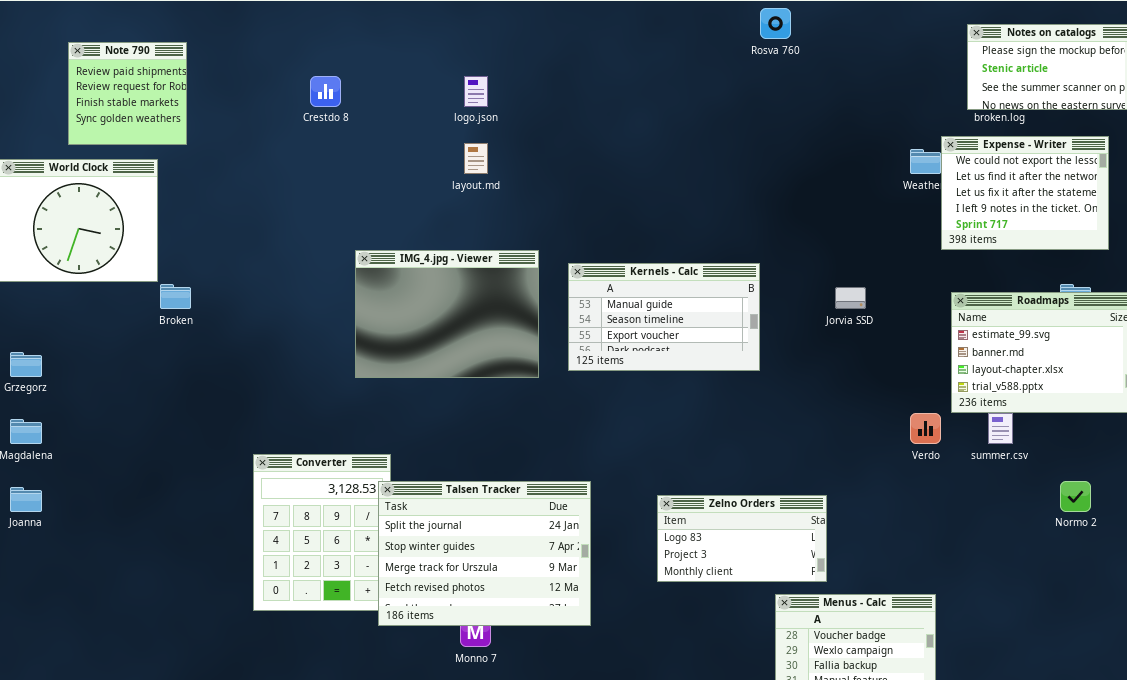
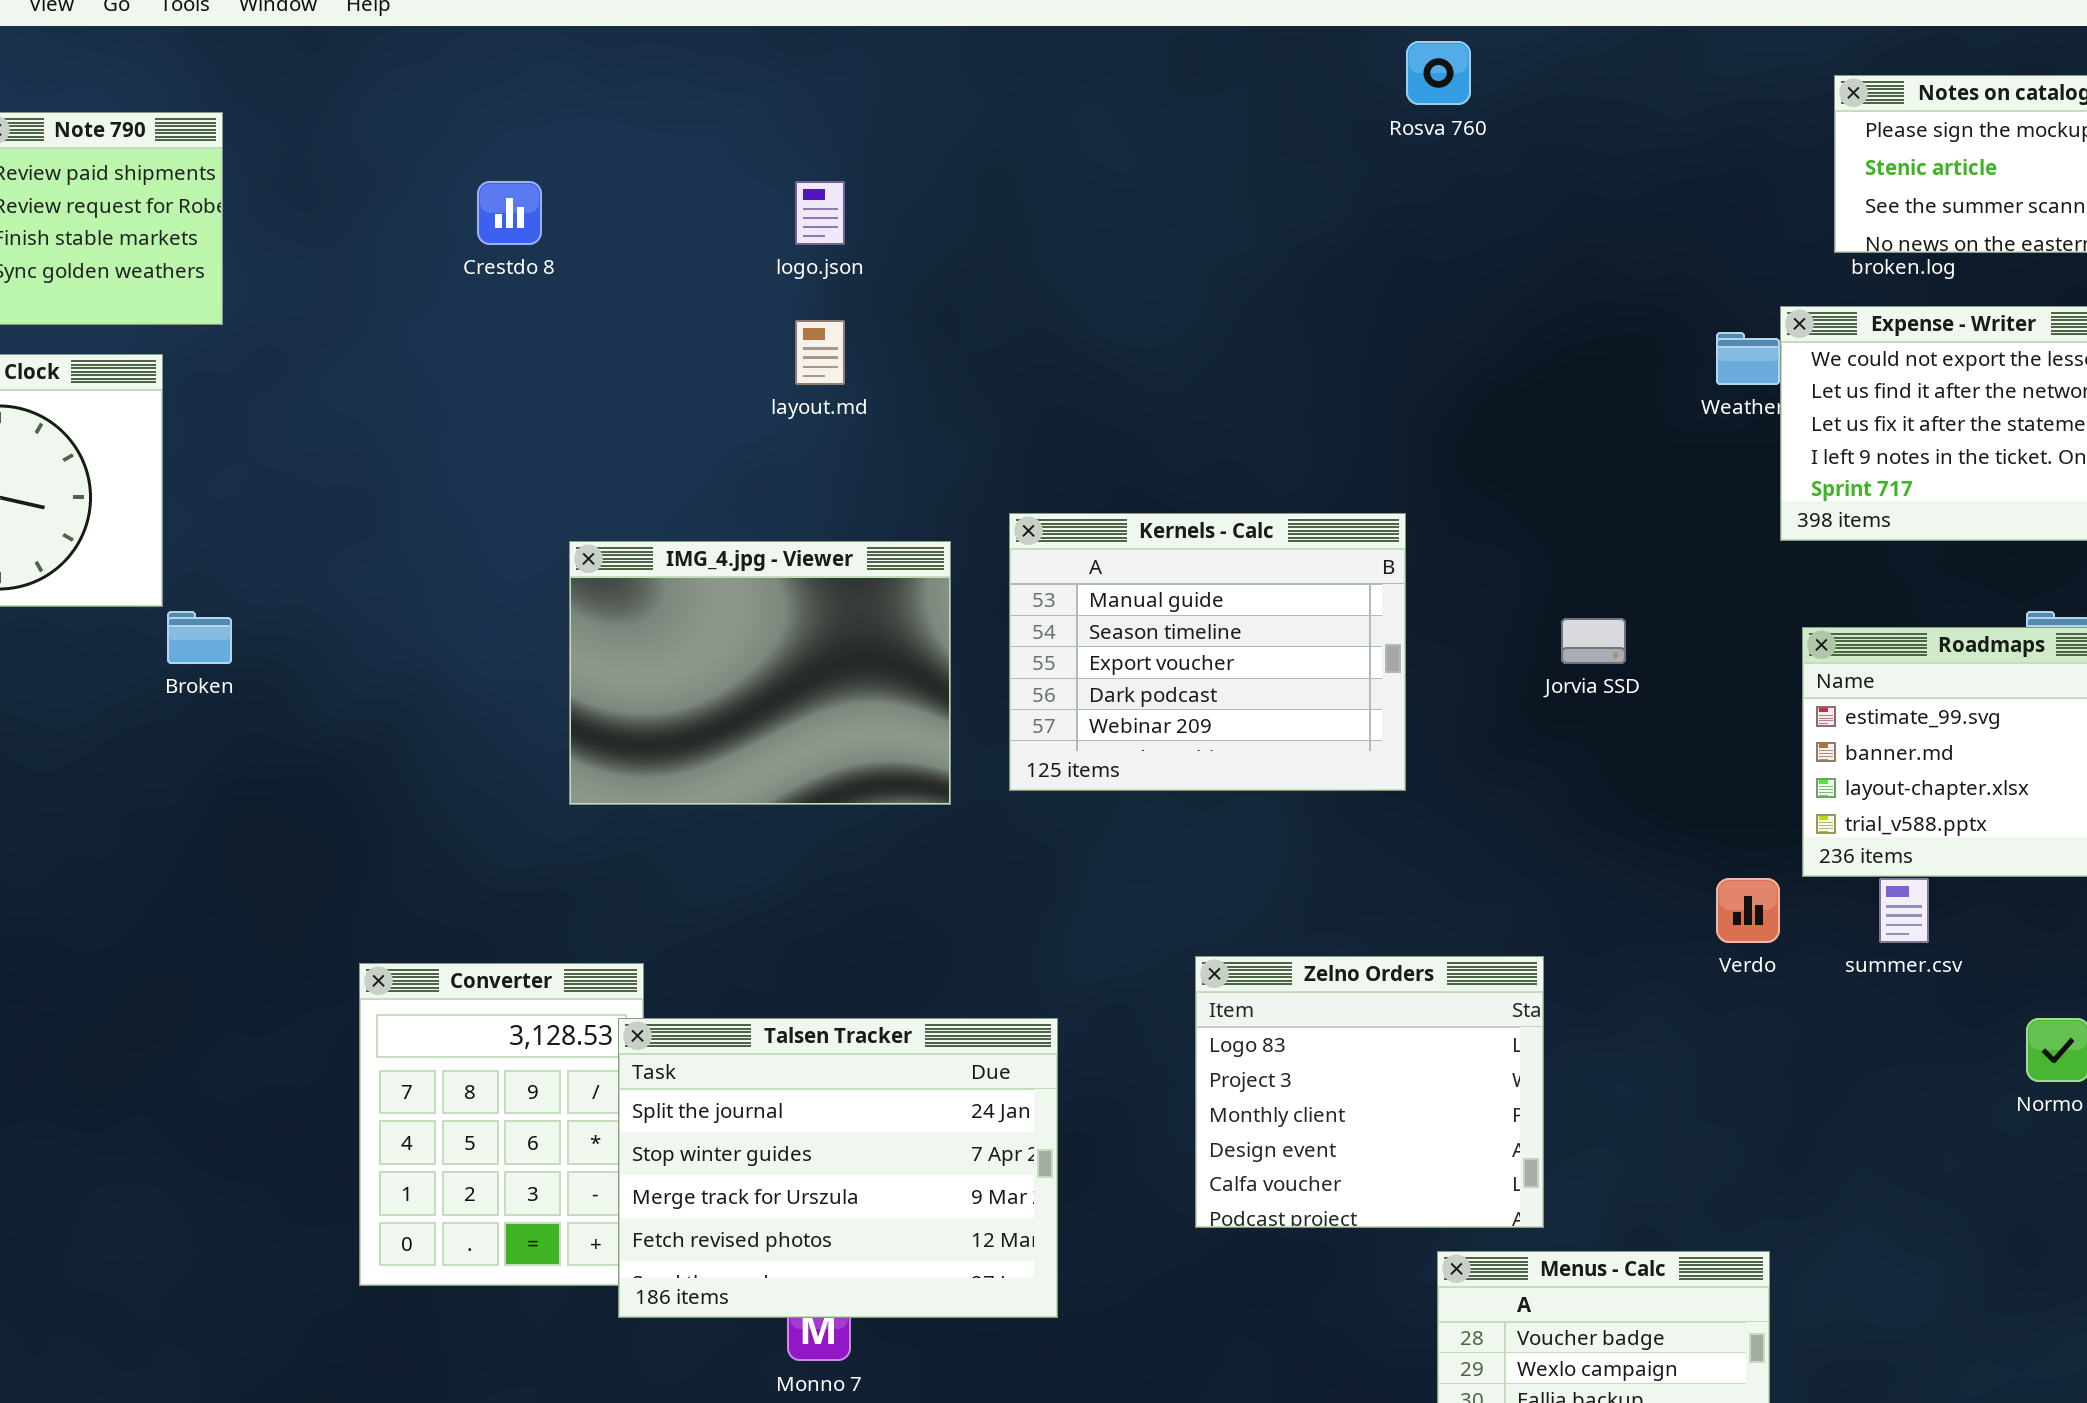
Kernels - Calc: [568,263,760,371] -> [1009,513,1406,791], resized
Zelno Orders: [657,495,827,582] -> [1195,956,1544,1228], resized

